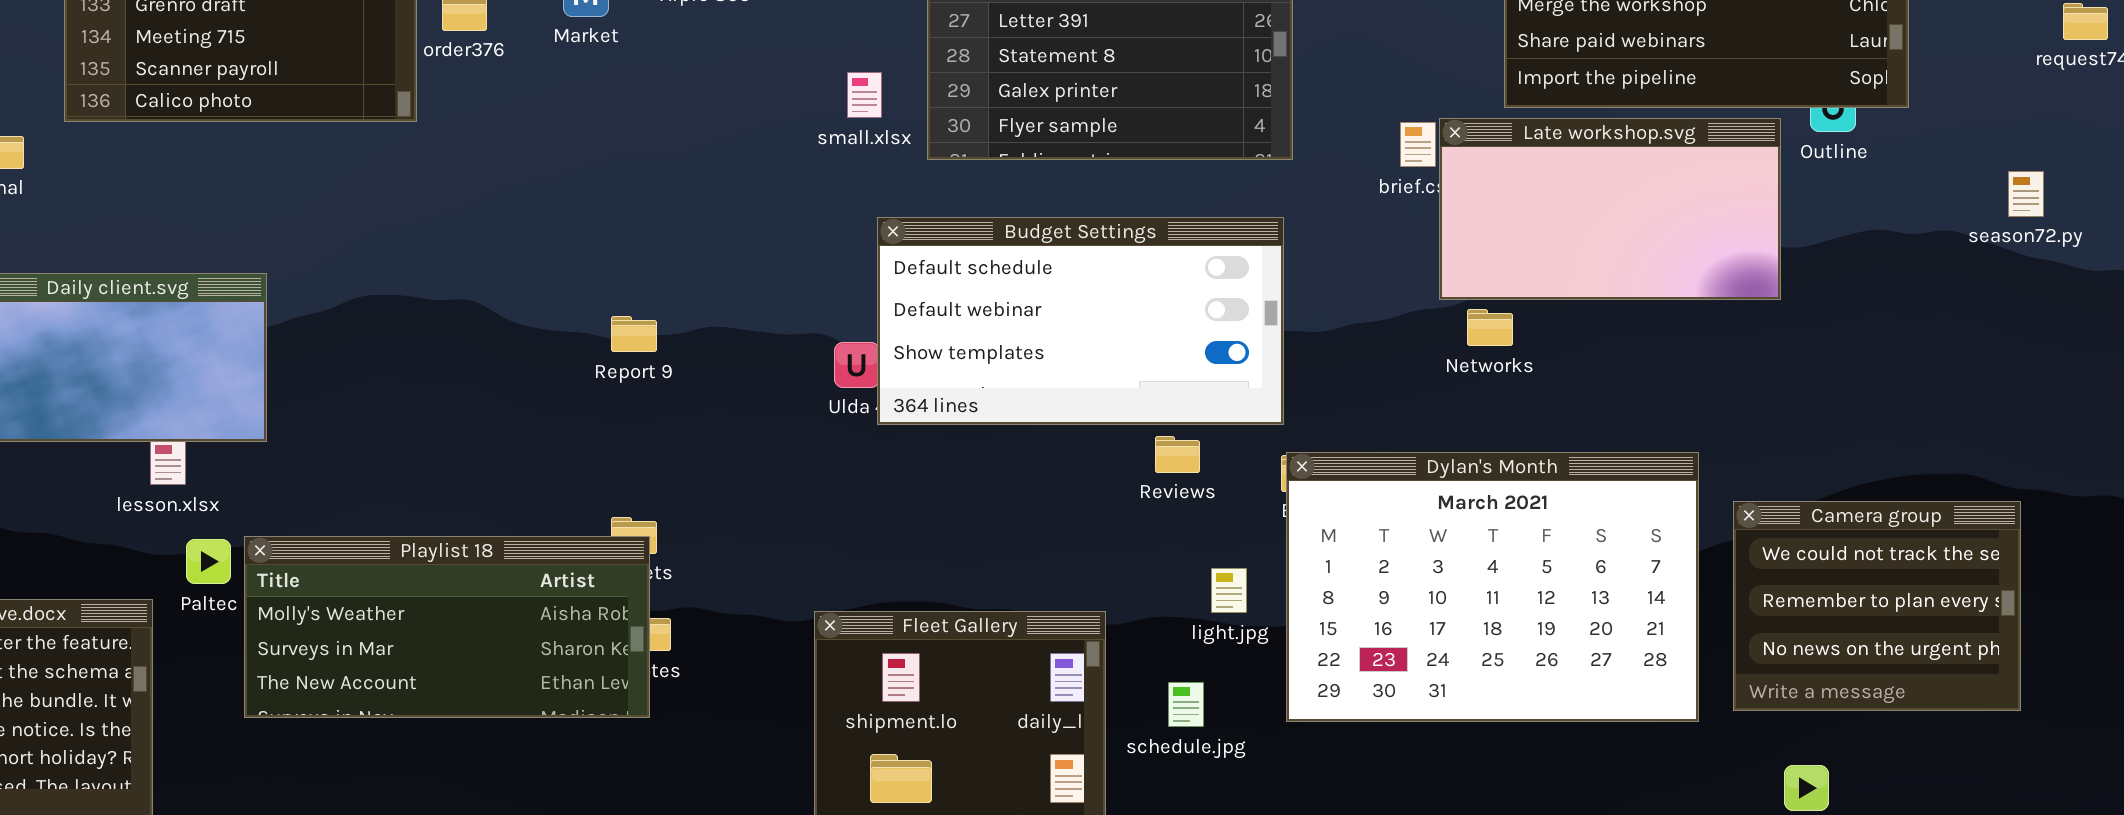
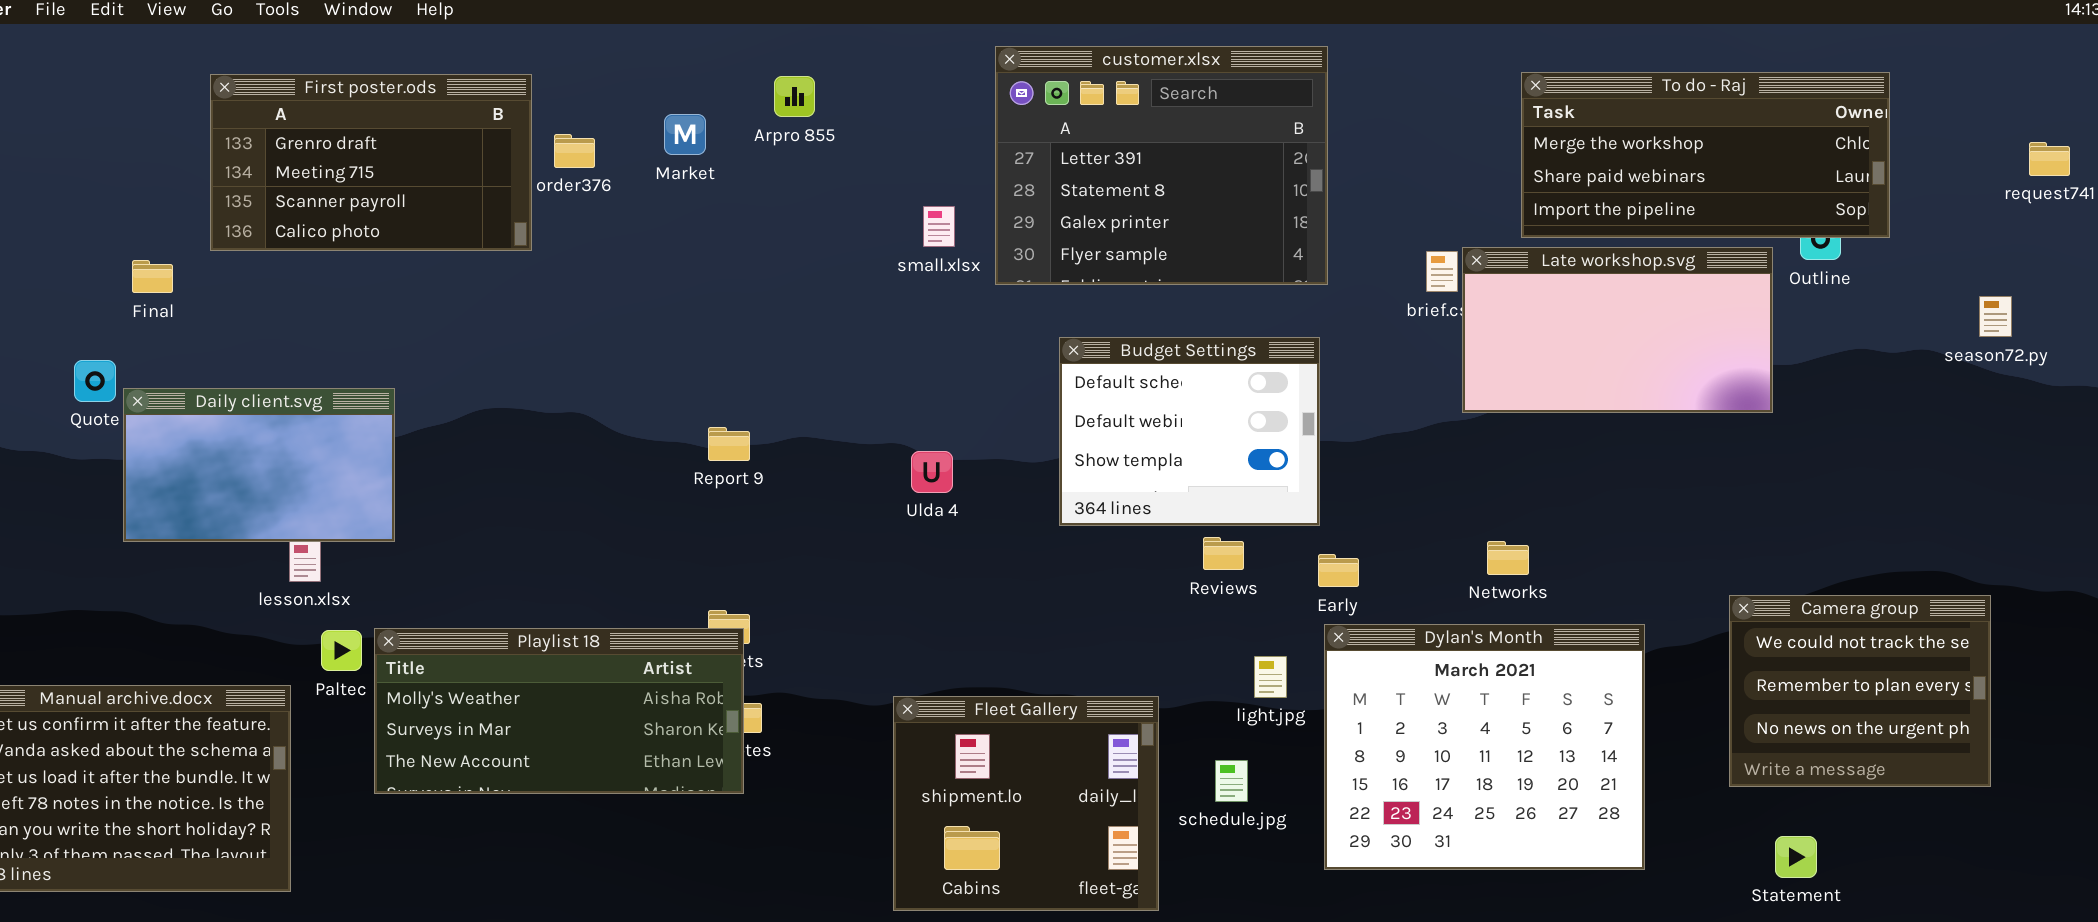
Budget Settings: [877,217,1284,425] -> [1059,337,1320,526], resized
Networks: [1467,309,1513,346] -> [1487,541,1529,575], moved
Dylan's Month: [1286,452,1699,722] -> [1324,624,1645,870], moved, resized

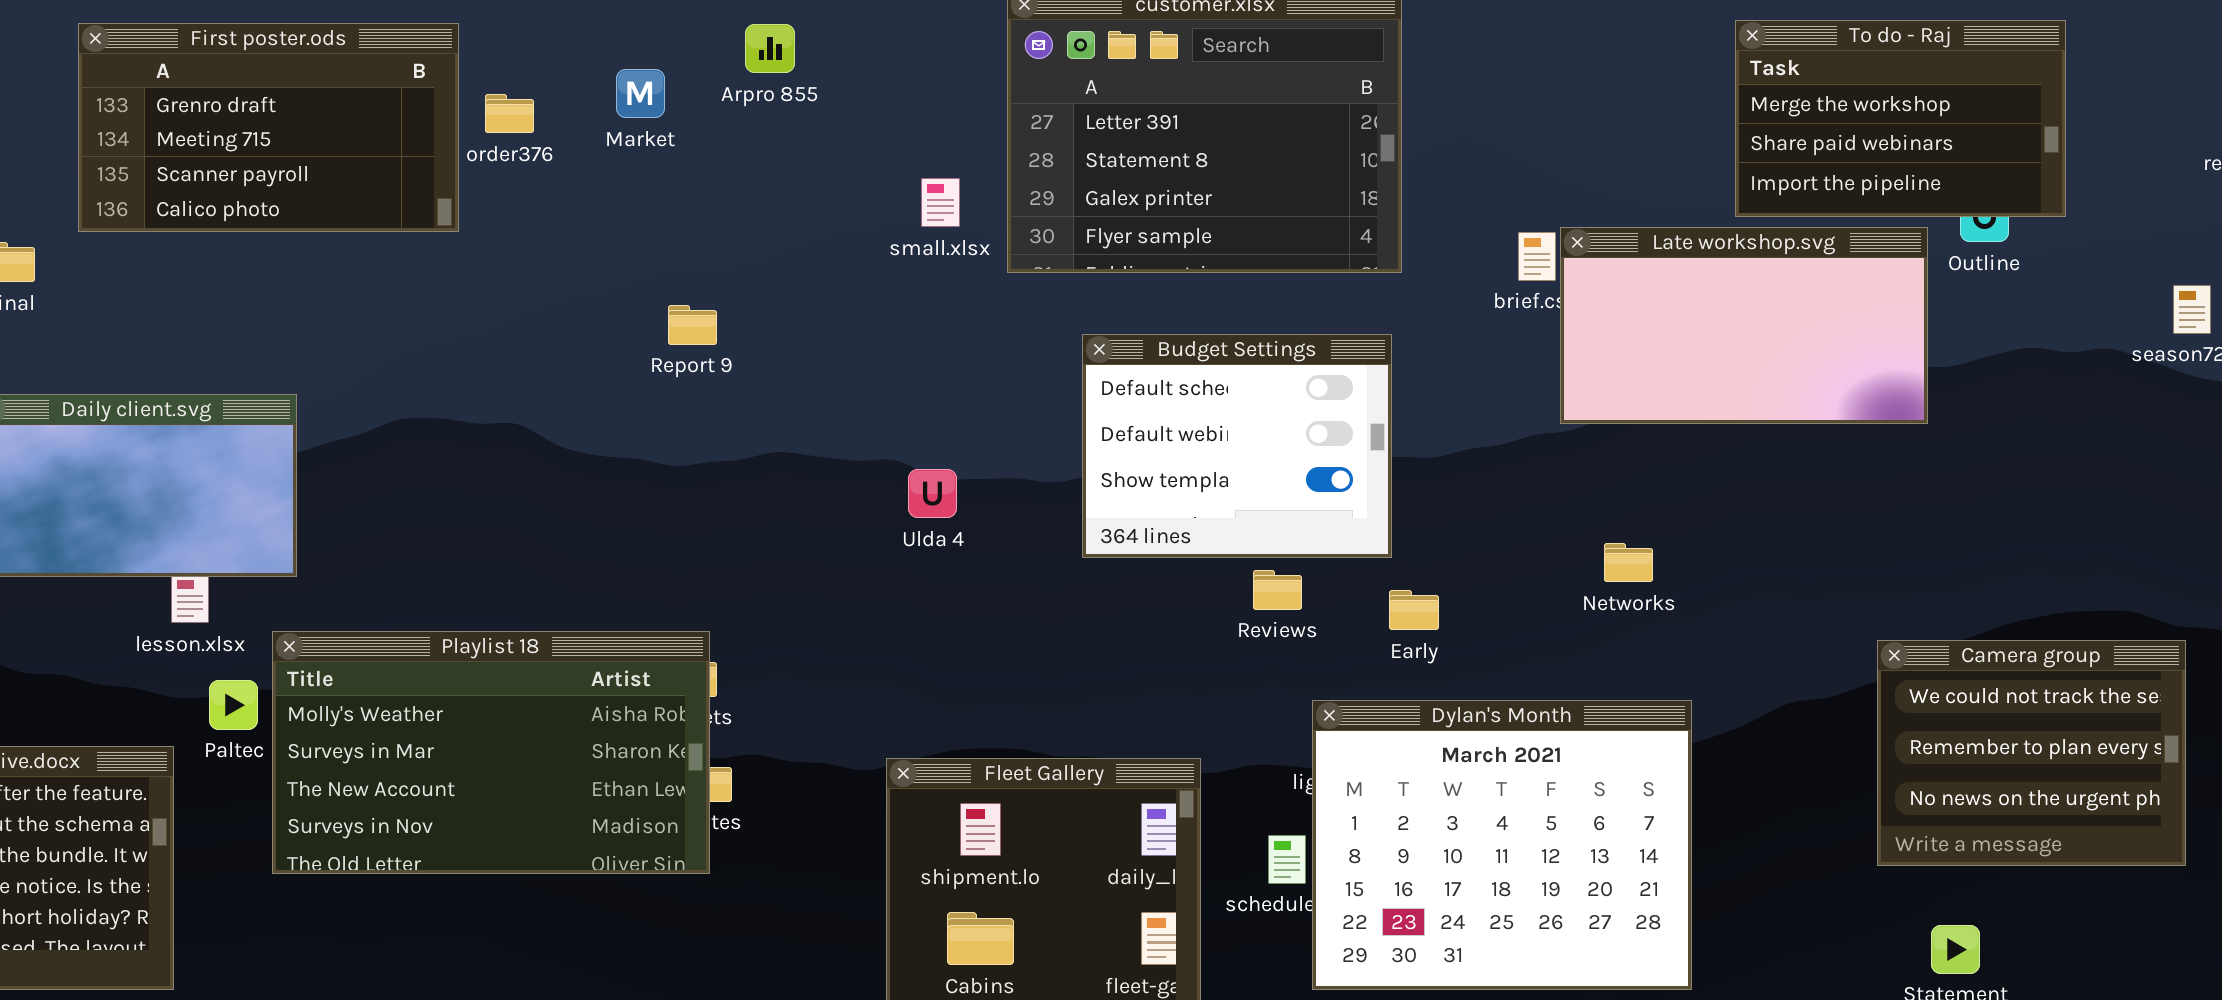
To do - Raj: [1521,72,1890,238] -> [1735,20,2066,217], resized
Report 9: [708,427,750,461] -> [668,305,717,345], moved
Networks: [1487,541,1529,575] -> [1604,543,1653,582], moved
Dylan's Month: [1324,624,1645,870] -> [1312,700,1692,990], moved
Playlist 18: [374,628,744,794] -> [272,631,710,874], resized

